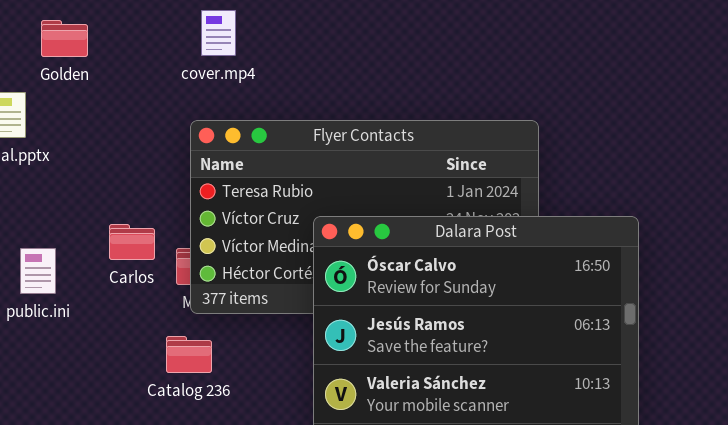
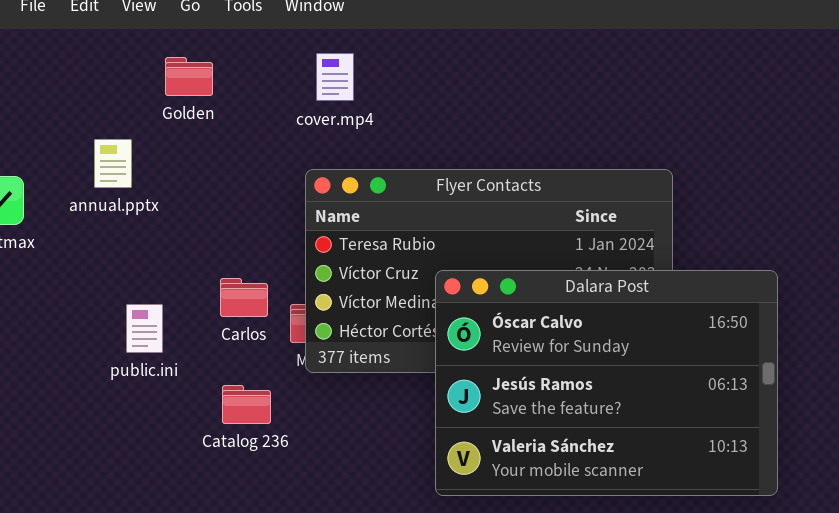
Golden: [41,20,88,57] -> [165,57,213,96], moved
Catalog 236: [166,336,212,373] -> [222,385,271,424], moved

